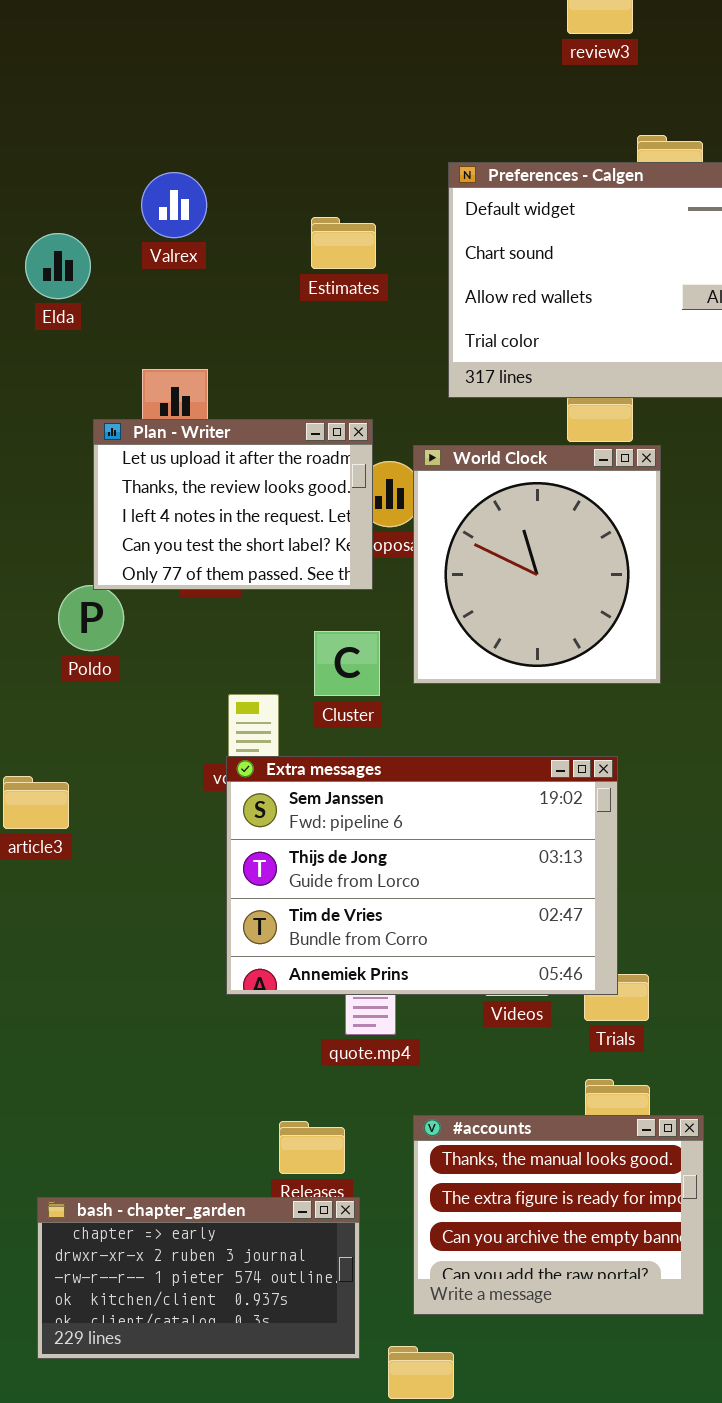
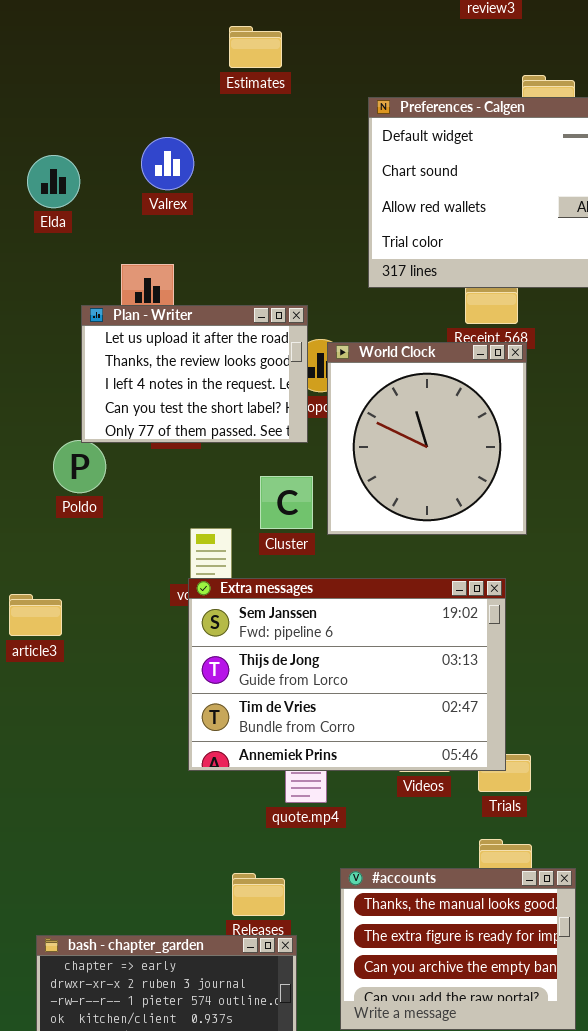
Valrex: [141,172,207,238] -> [141,137,194,190], moved
Estimates: [311,217,376,269] -> [229,26,282,68], moved
World Clock: [413,445,661,684] -> [327,342,527,535], moved

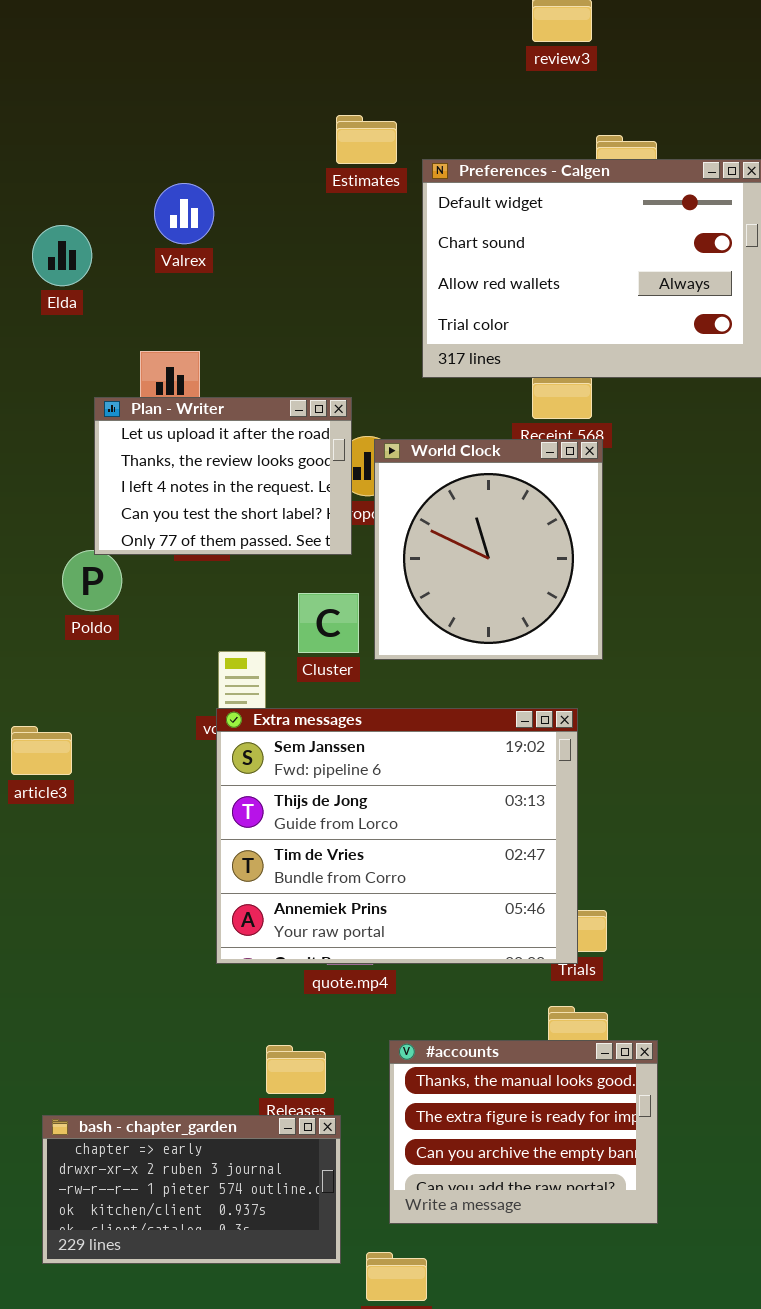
Estimates: [229,26,282,68] -> [336,115,397,164], moved
Valrex: [141,137,194,190] -> [154,183,214,244], moved
Extra messages: [188,578,506,771] -> [216,708,578,964], resized

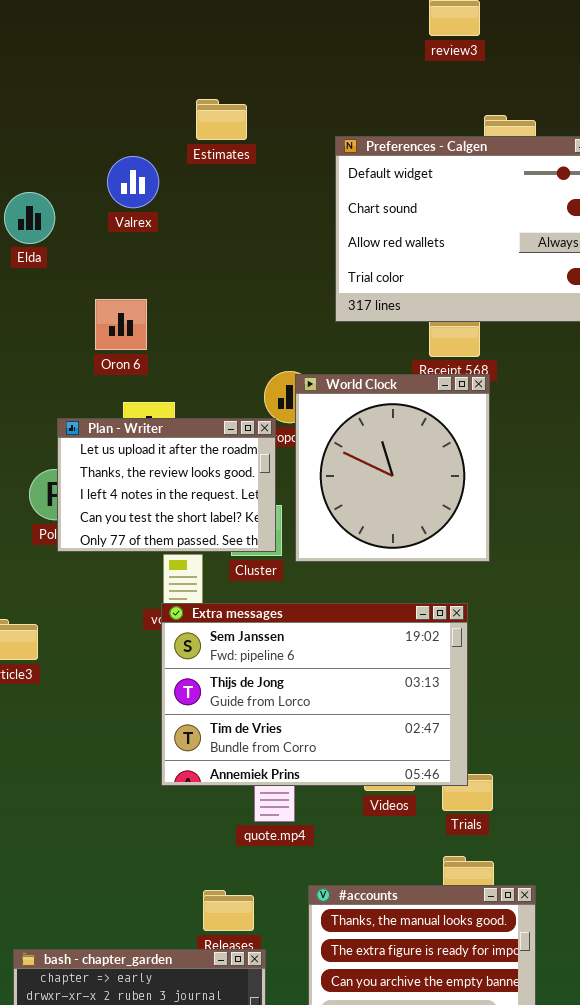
Estimates: [336,115,397,164] -> [196,99,247,140], moved
Plan - Writer: [94,397,352,555] -> [57,418,276,552], moved
Extra messages: [216,708,578,964] -> [161,603,468,786], resized

